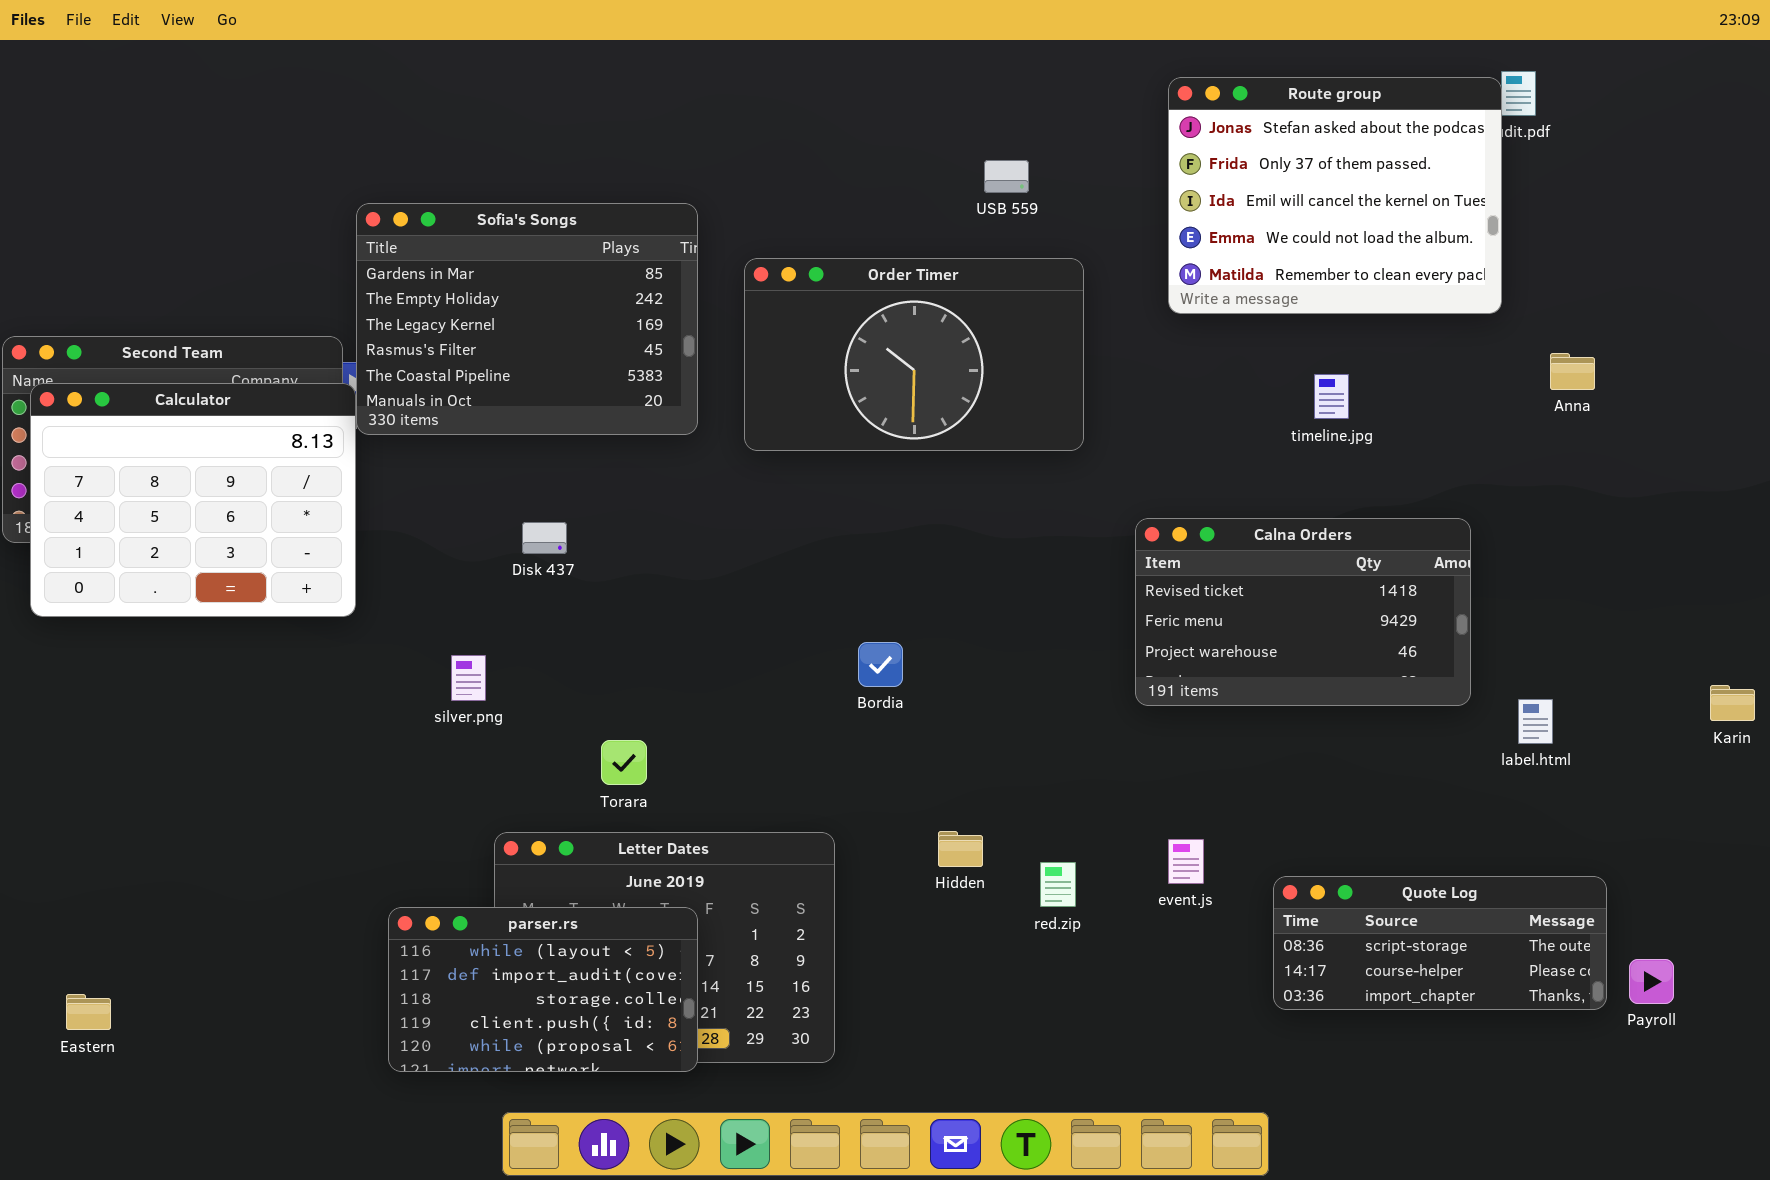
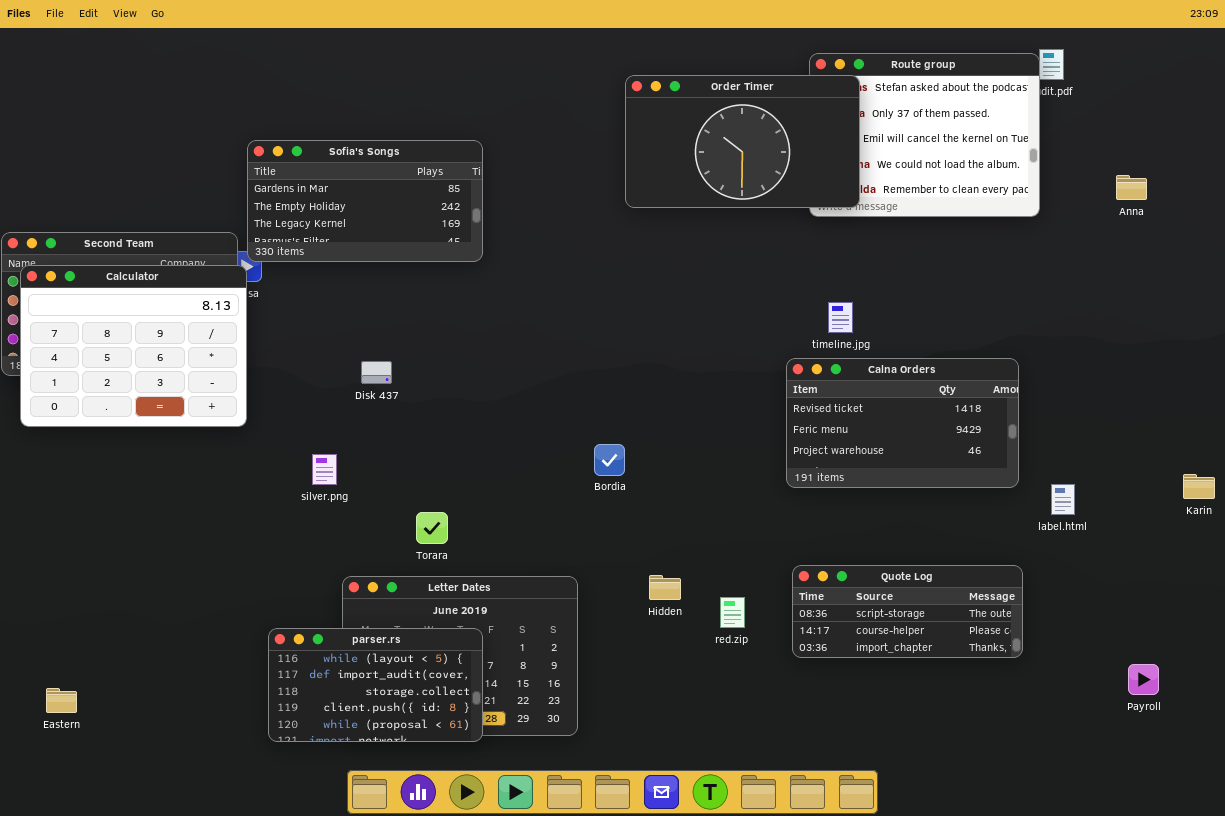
Sofia's Songs: [356,203,698,435] -> [247,140,483,262], resized
Order Timer: [744,258,1084,451] -> [625,75,860,208], moved
Anna: [1550,353,1595,390] -> [1116,175,1147,200], moved
timeline.jpg: [1314,374,1349,419] -> [828,302,853,333], moved
Quote Log: [1273,876,1607,1010] -> [792,565,1023,658], moved

